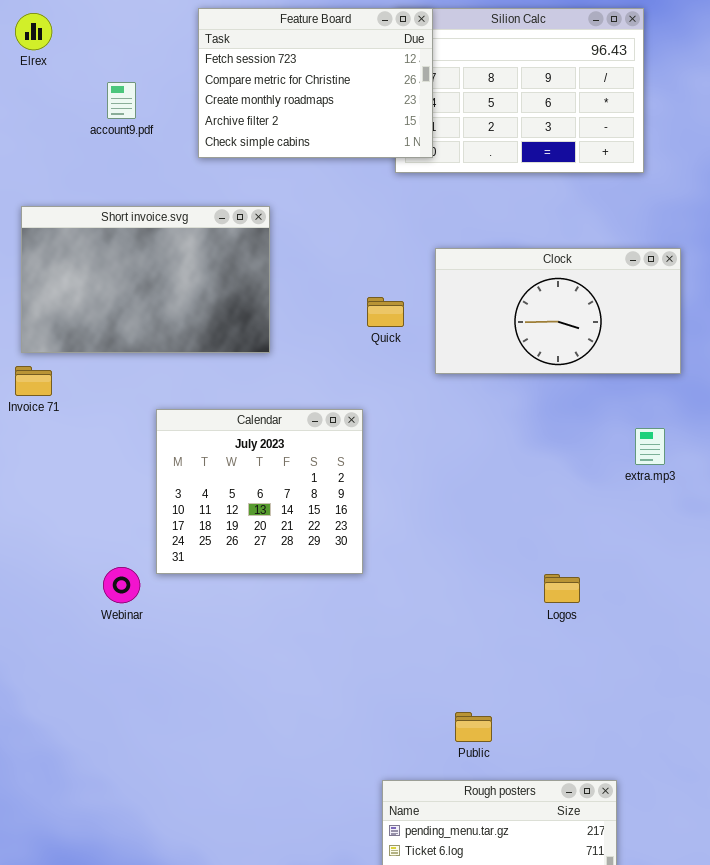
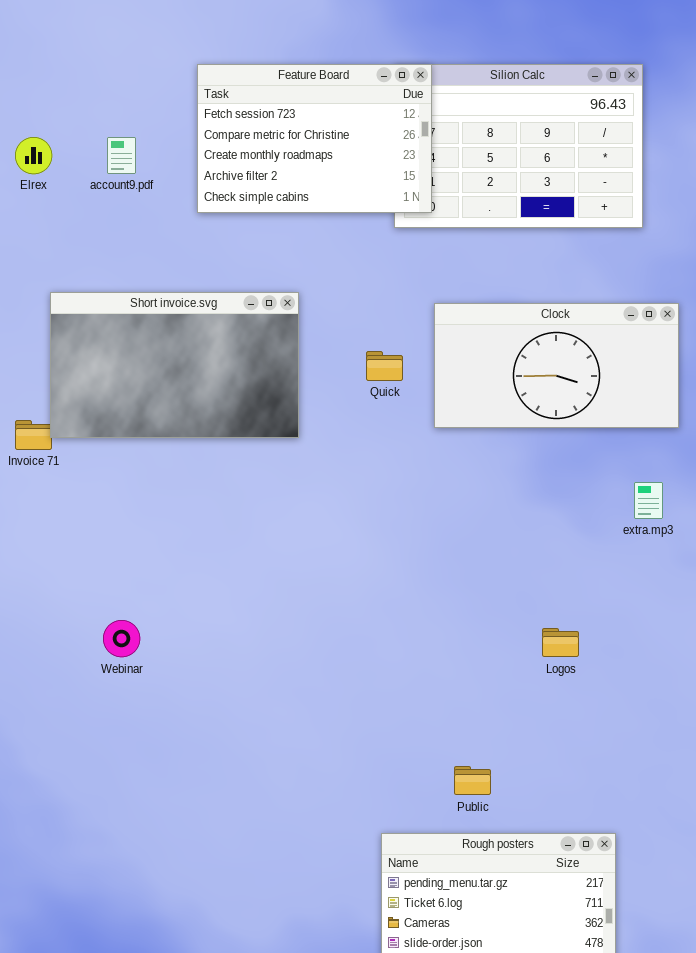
Elrex: [15,13,52,50] -> [15,137,52,174], moved
Short invoice.svg: [21,206,270,353] -> [50,292,299,438], moved
Calendar: [156,409,363,574] -> none, closed

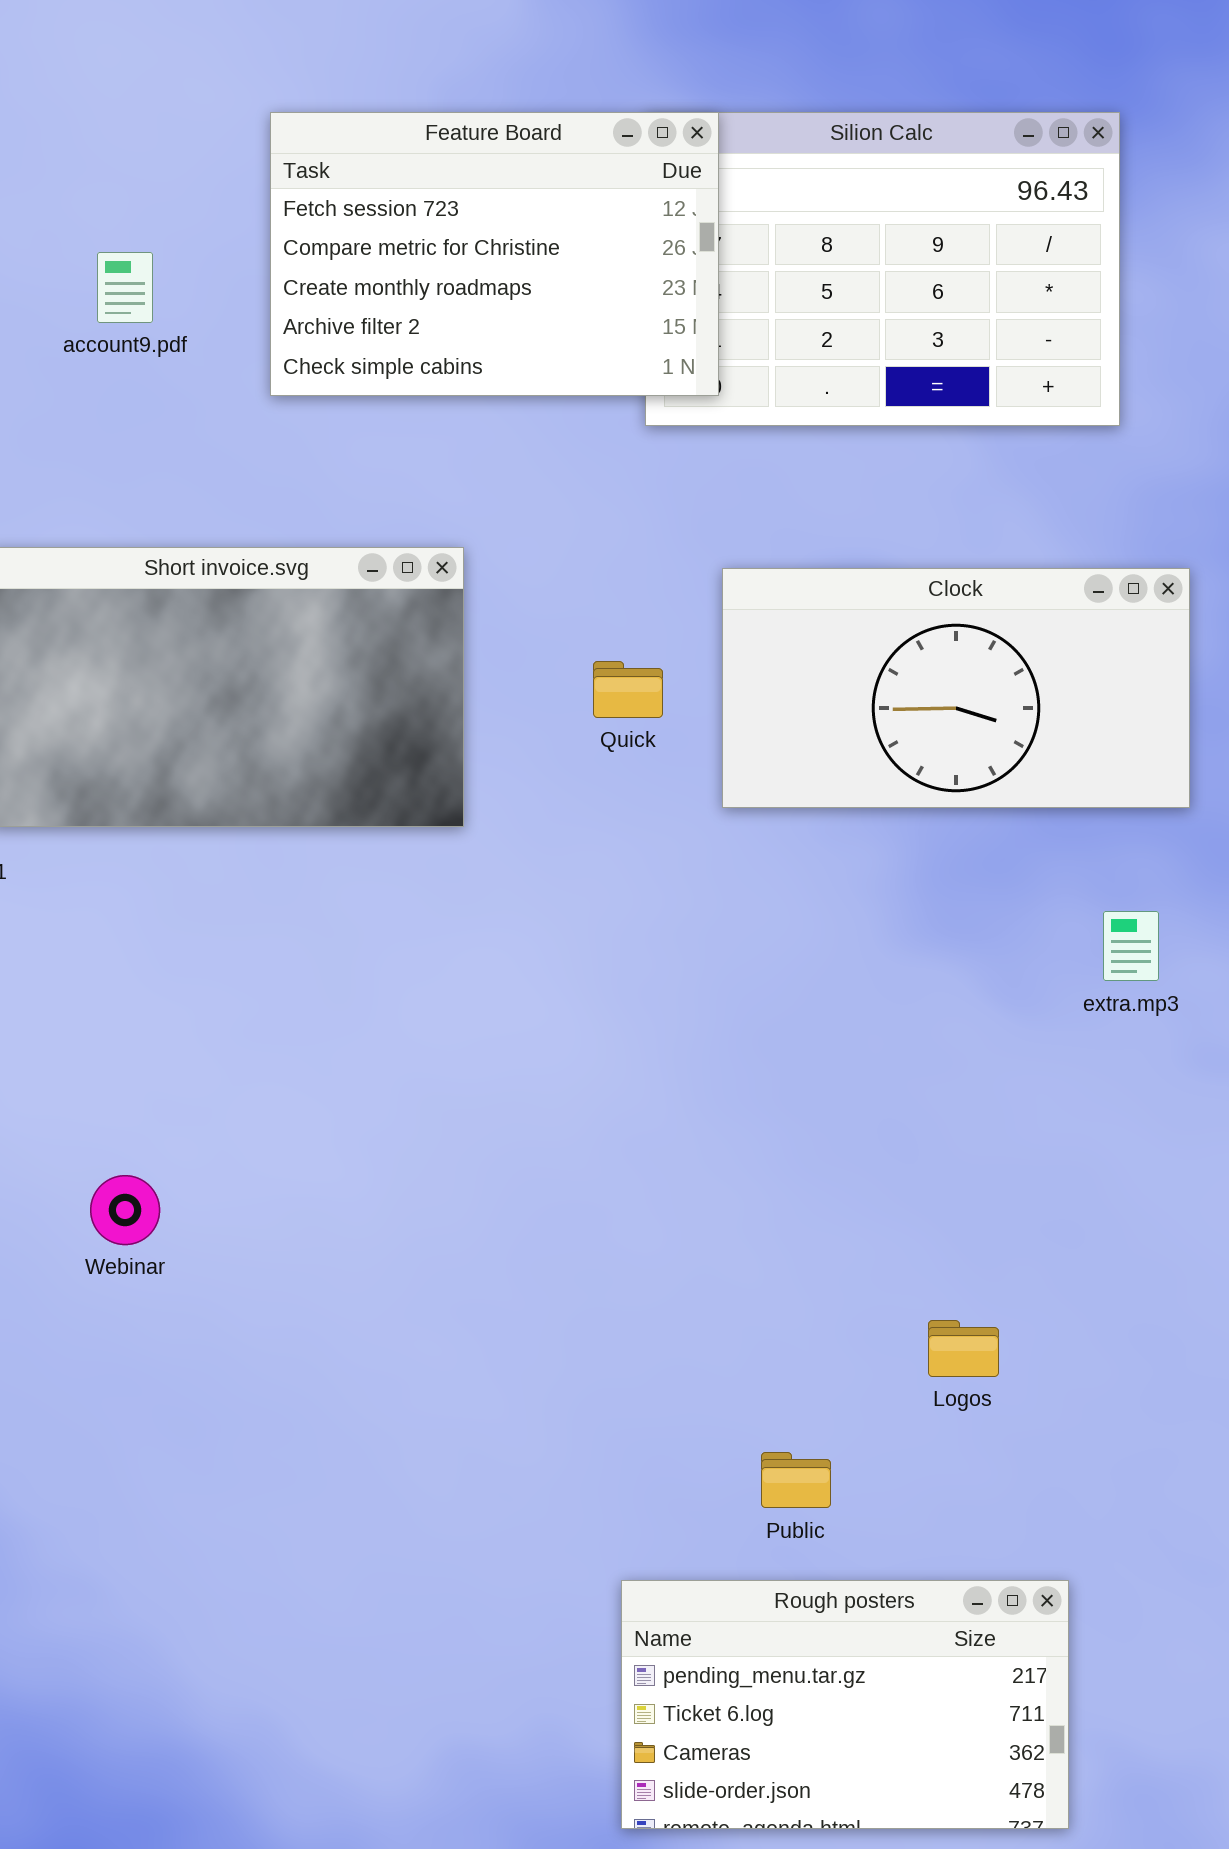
Logos: [542,628,579,657] -> [928,1320,999,1377], moved

